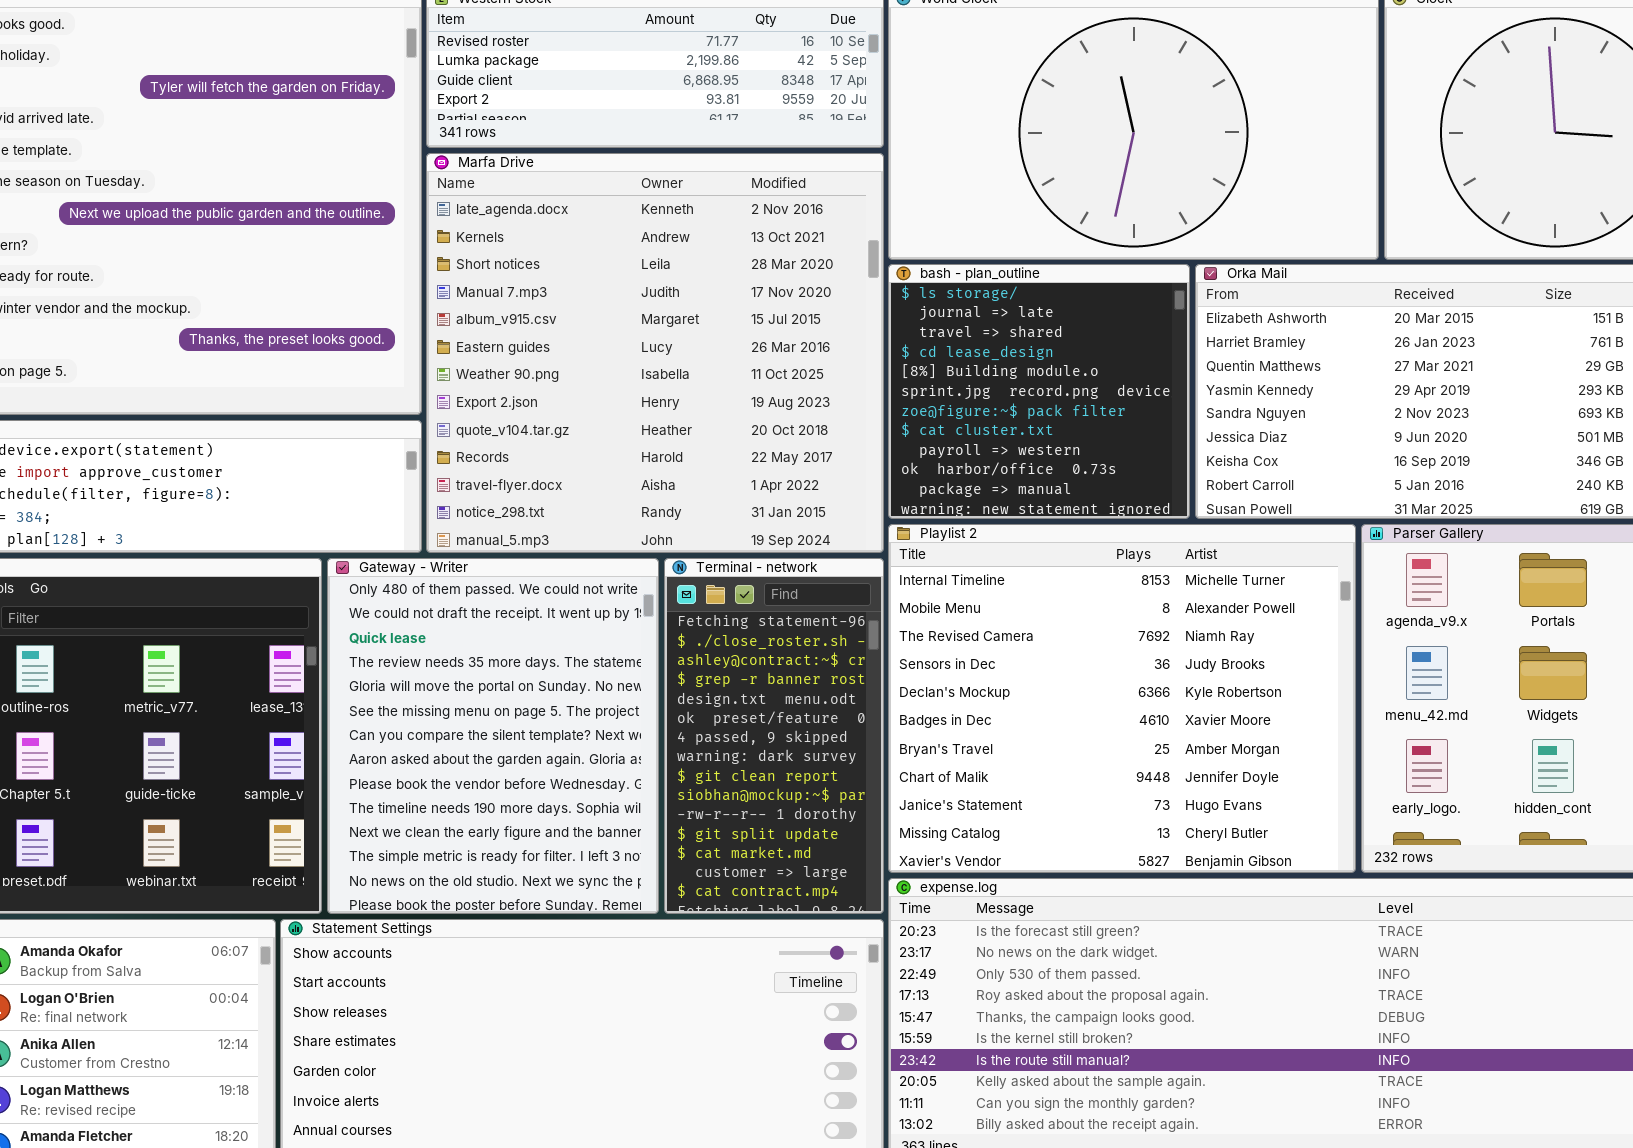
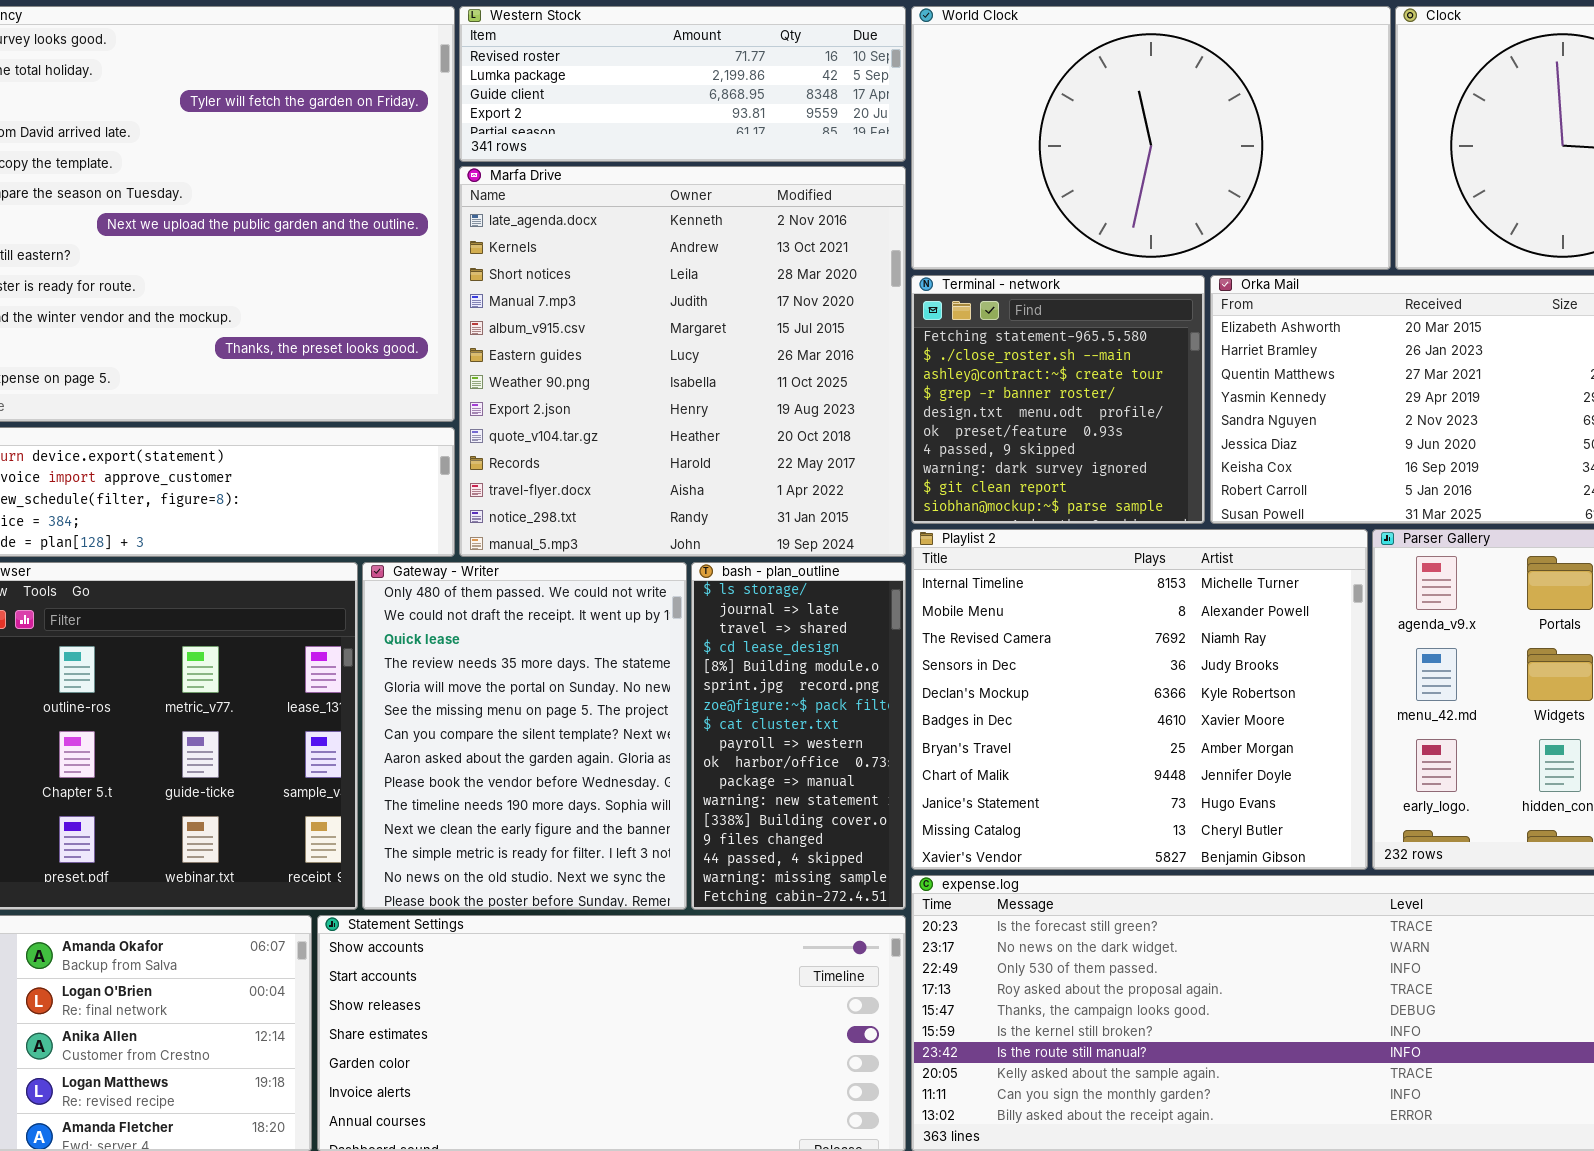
bash - plan_outline: [888,264,1190,519] -> [691,562,906,910], moved, resized
Terminal - network: [664,558,884,914] -> [911,275,1205,524], moved, resized

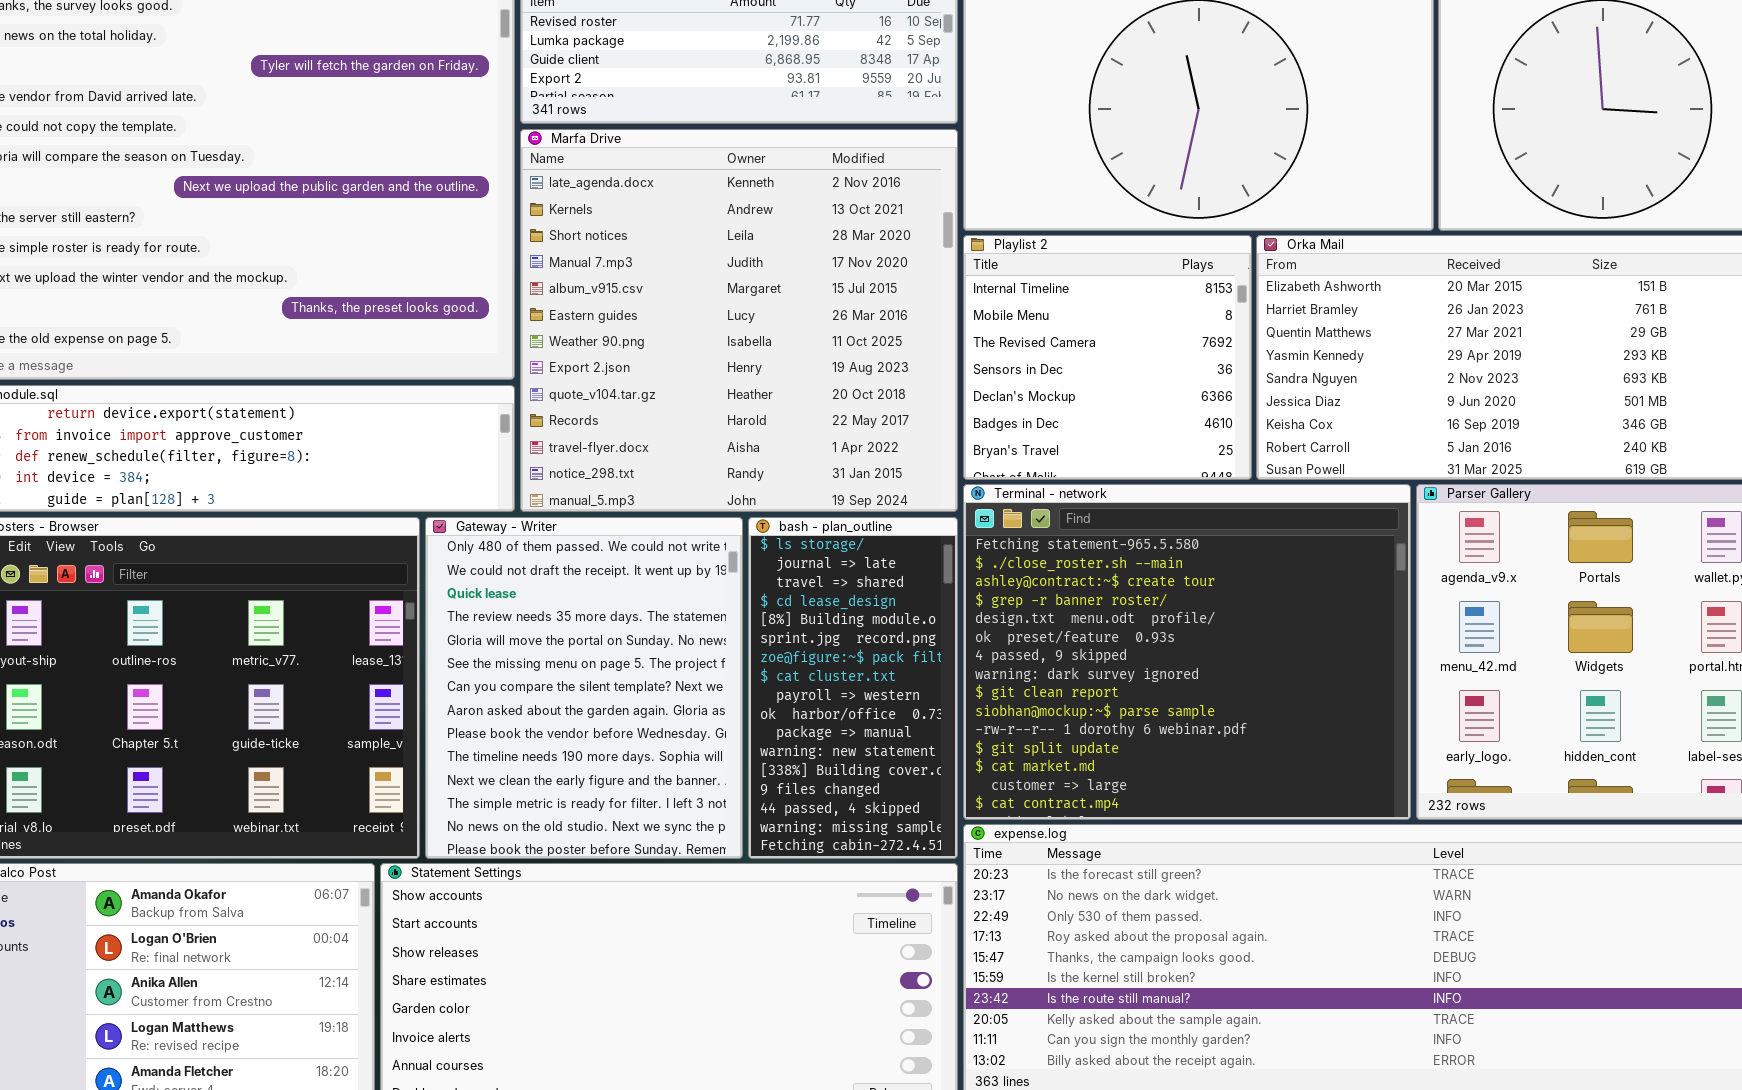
Terminal - network: [911,275,1205,524] -> [963,484,1411,820], moved, resized
Playlist 2: [911,529,1368,870] -> [963,235,1252,480], moved, resized

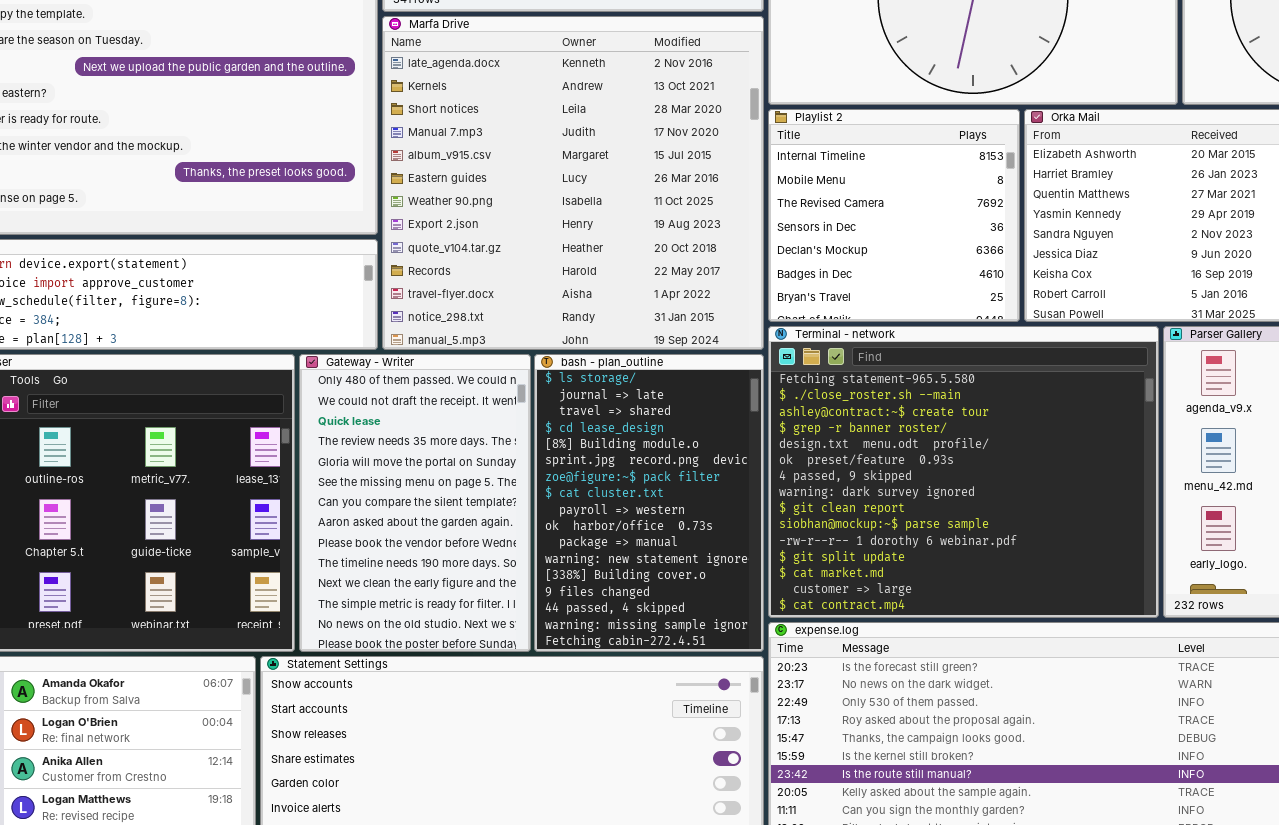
Gateway - Writer: [425,517,743,859] -> [299,354,531,652], resized
bash - plan_outline: [748,517,958,859] -> [534,354,764,652], resized

